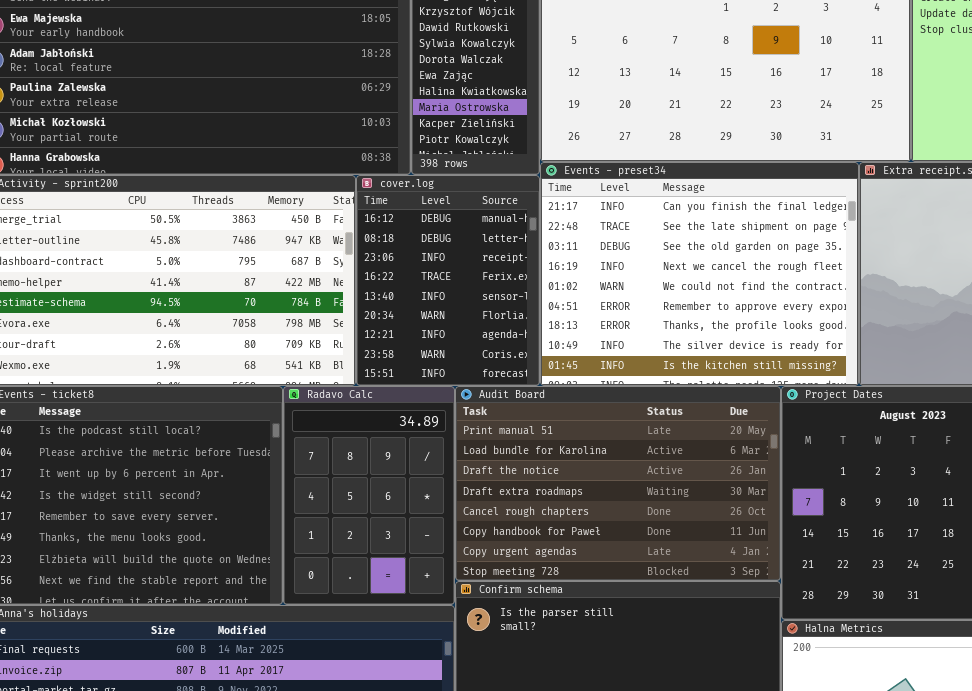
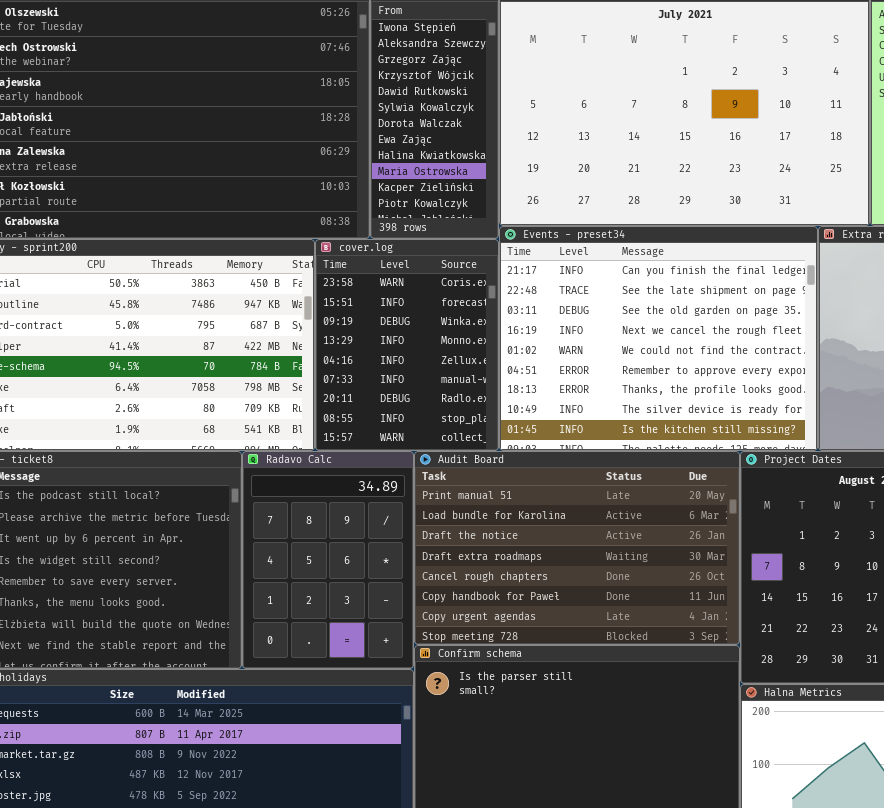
cover.log: [356,175,540,386] -> [315,239,499,451], scrolled down 7 rows

